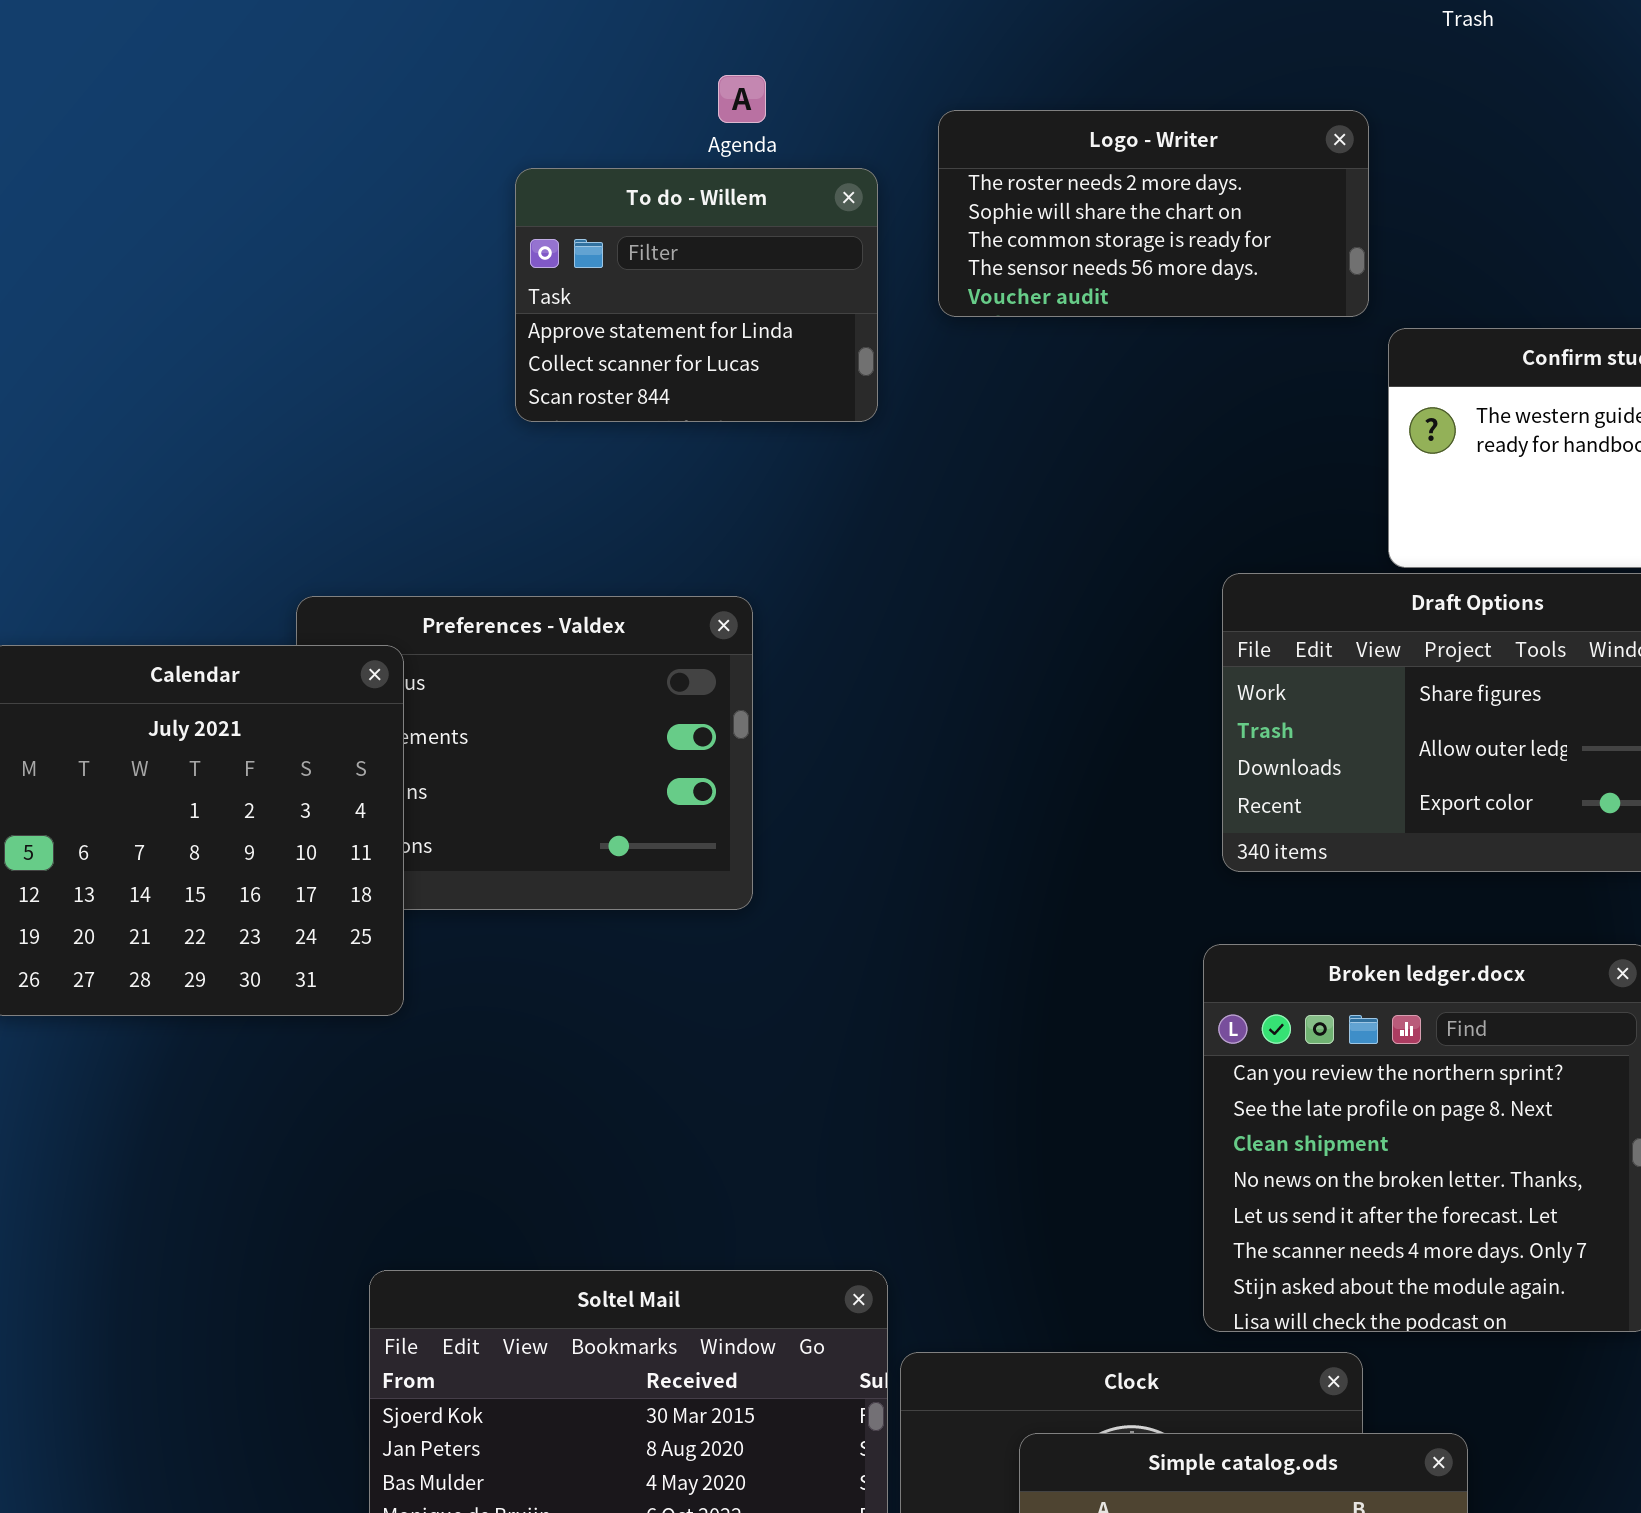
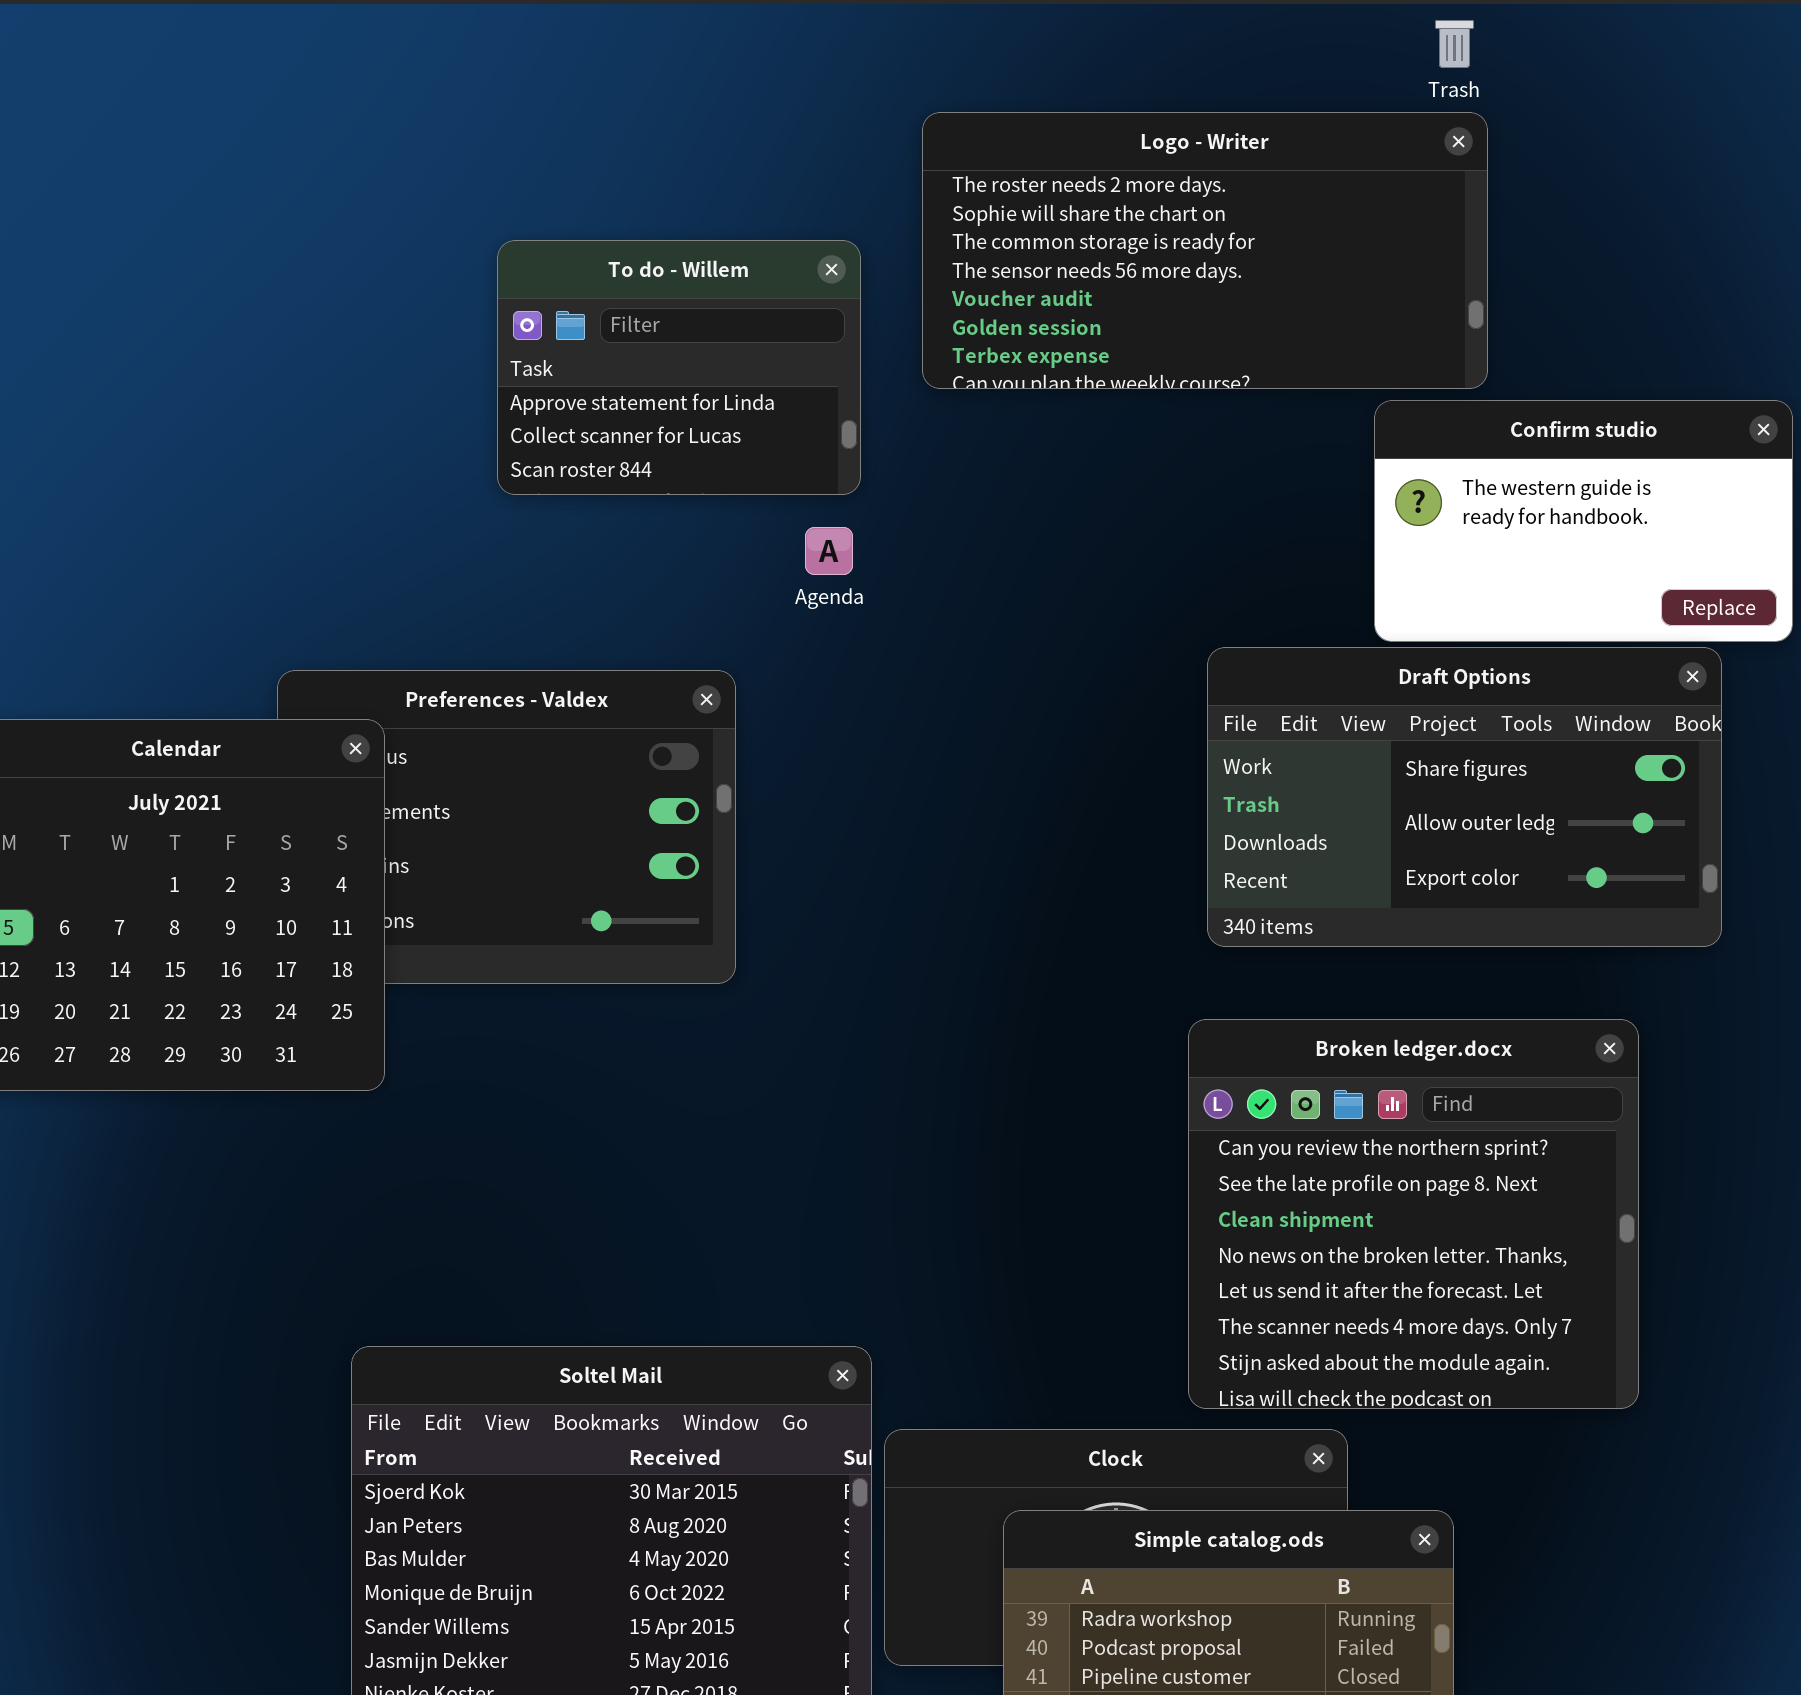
Agenda: [718,75,766,123] -> [805,527,853,575], moved
Logo - Writer: [938,110,1369,317] -> [922,112,1488,389], resized

